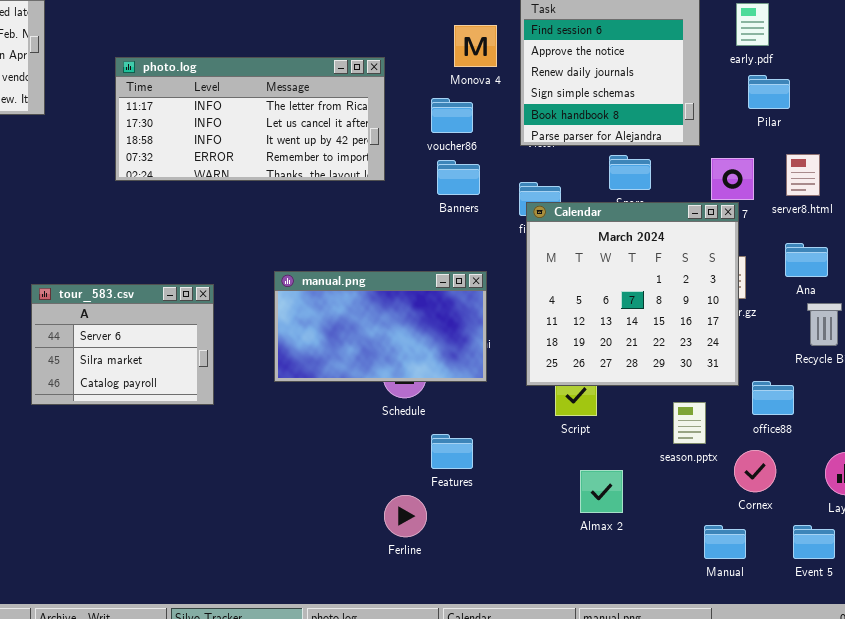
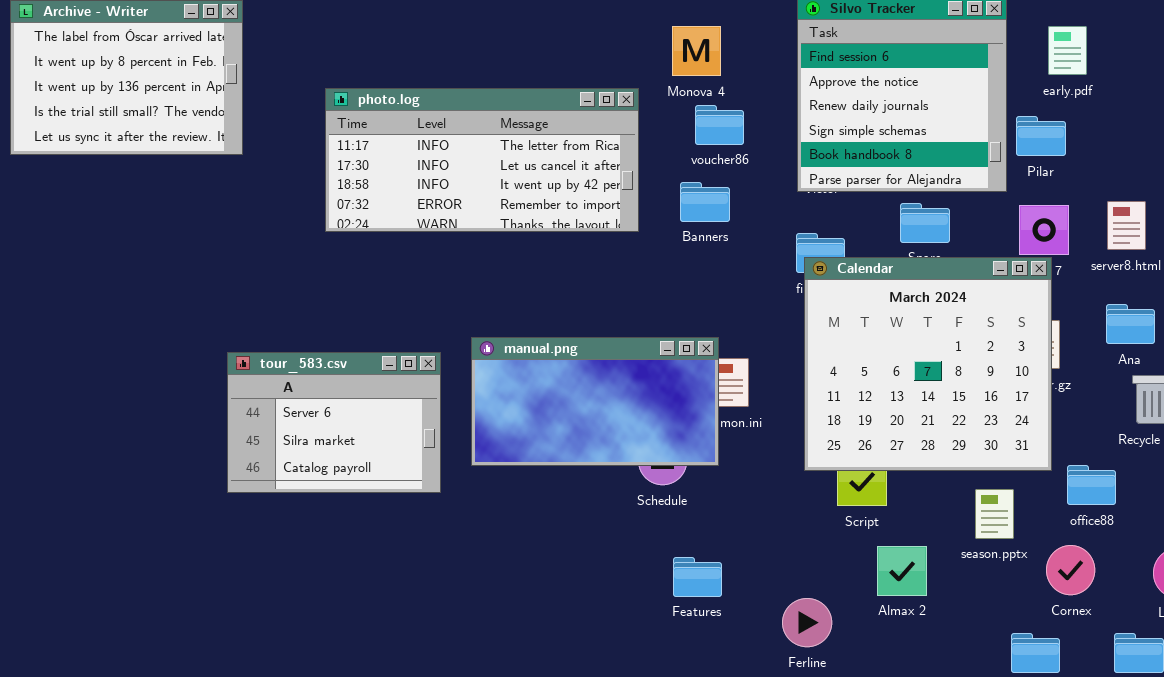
Monova 4: [454,25,497,67] -> [672,26,721,76], moved
Pilar: [748,75,790,109] -> [1016,116,1066,156], moved
voucher86: [431,98,473,133] -> [695,105,744,145], moved
Banners: [437,160,480,195] -> [680,182,730,222], moved
manual.png: [274,271,487,382] -> [471,337,719,466], moved
Features: [431,434,473,469] -> [673,557,722,597], moved
Almax 2: [580,470,623,513] -> [877,546,927,596], moved
Ferline: [384,495,427,537] -> [782,598,832,647], moved

